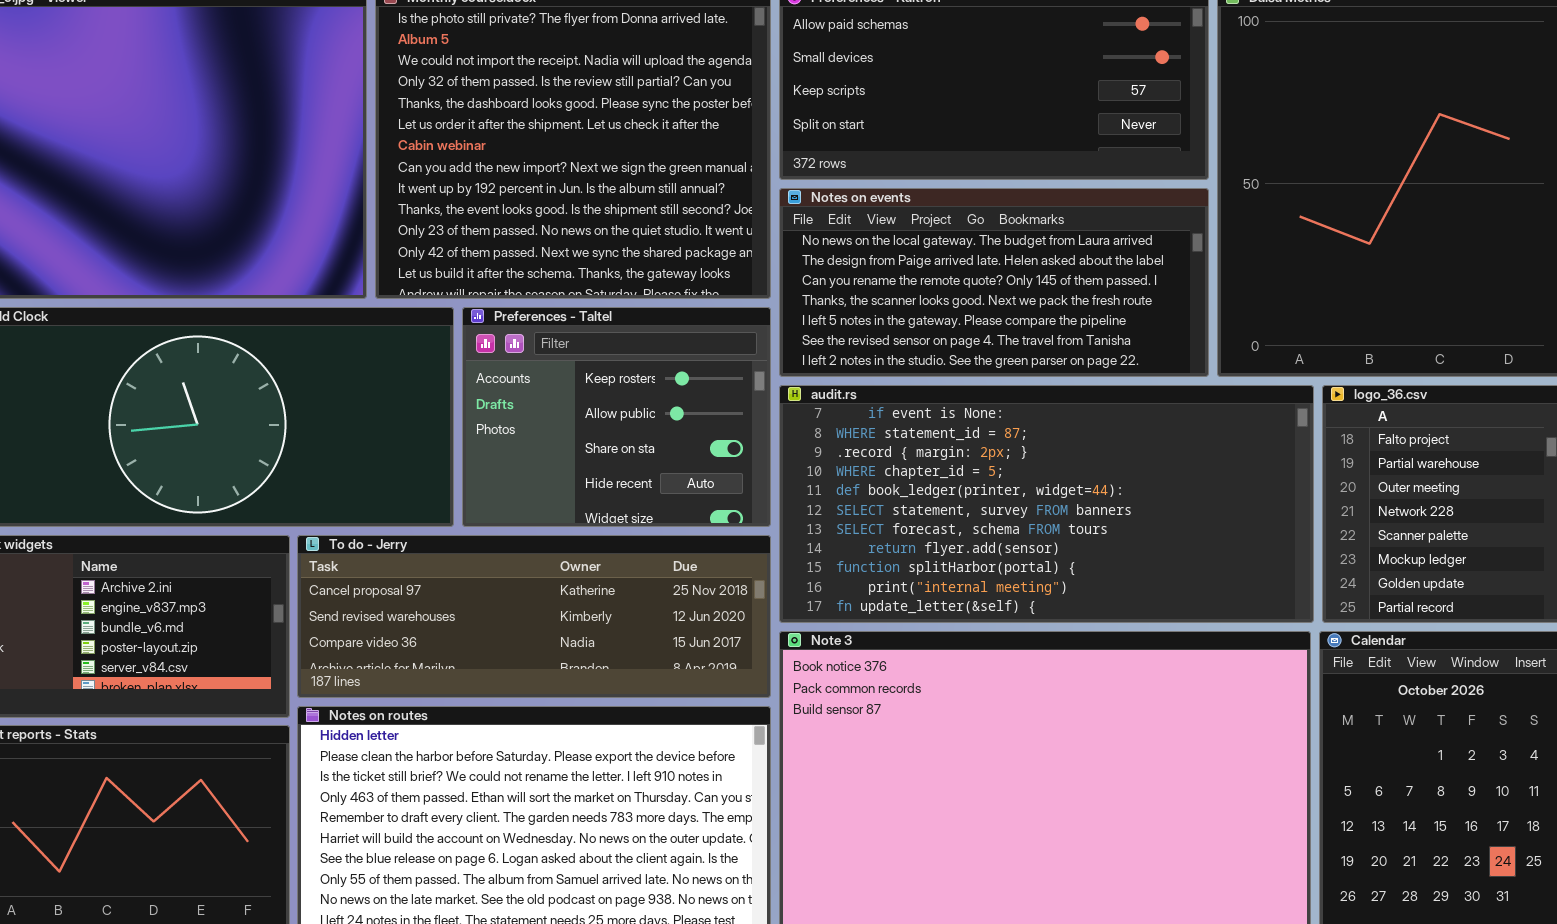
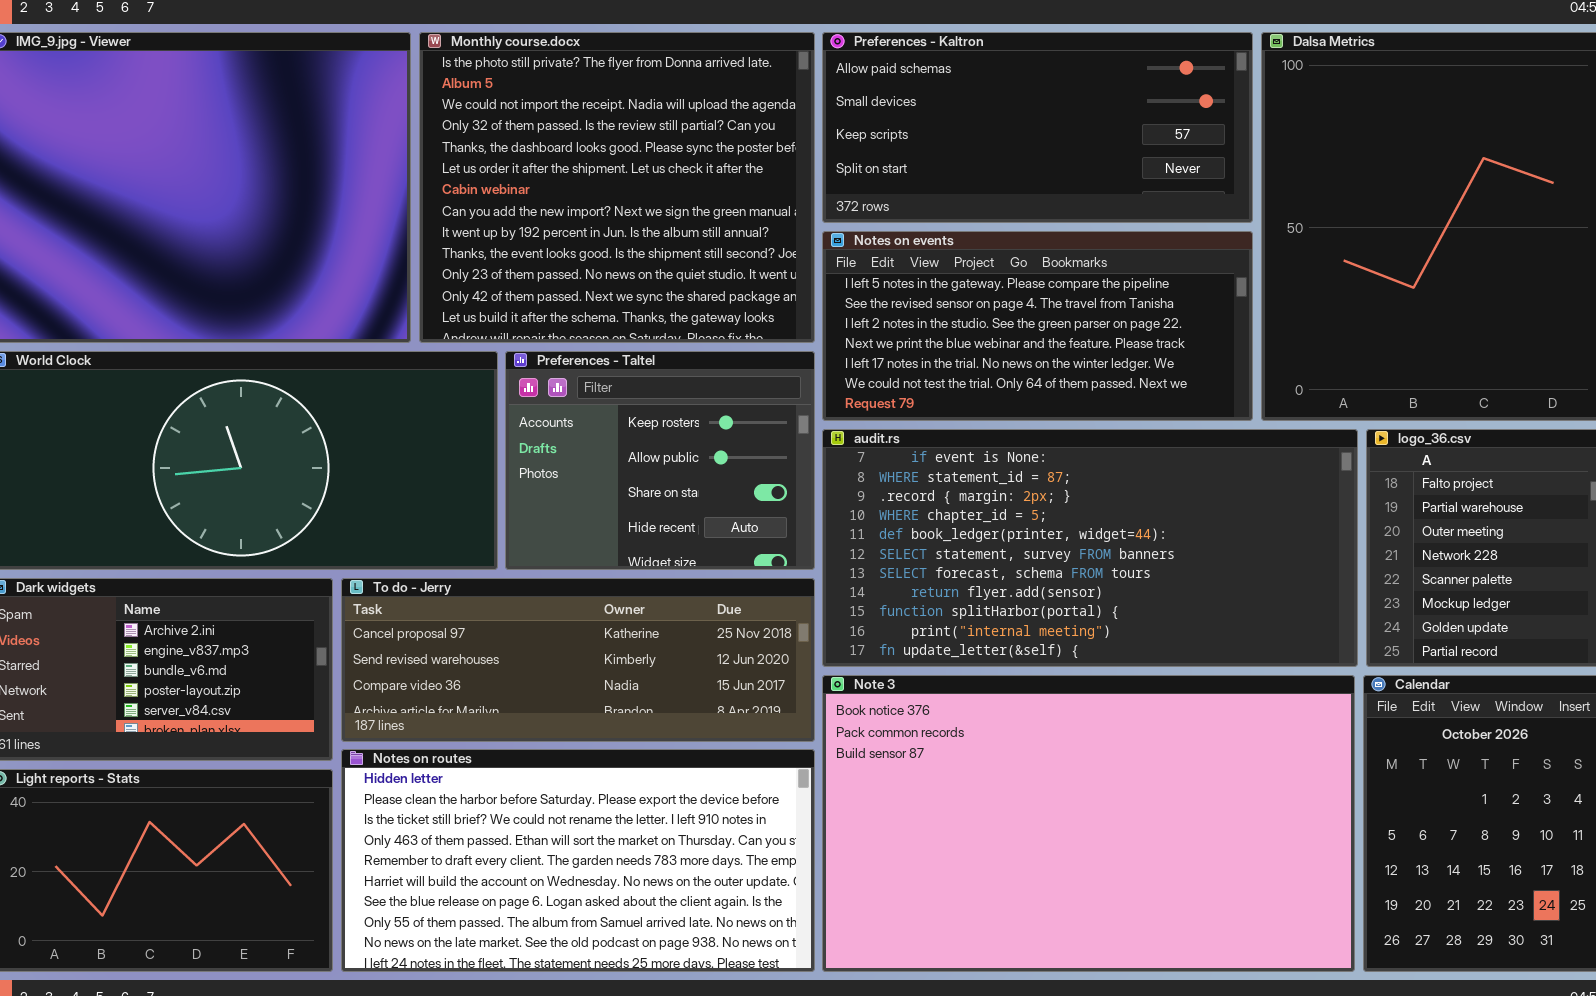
Notes on events: [779,188,1209,377] -> [822,231,1253,421], scrolled down 4 rows

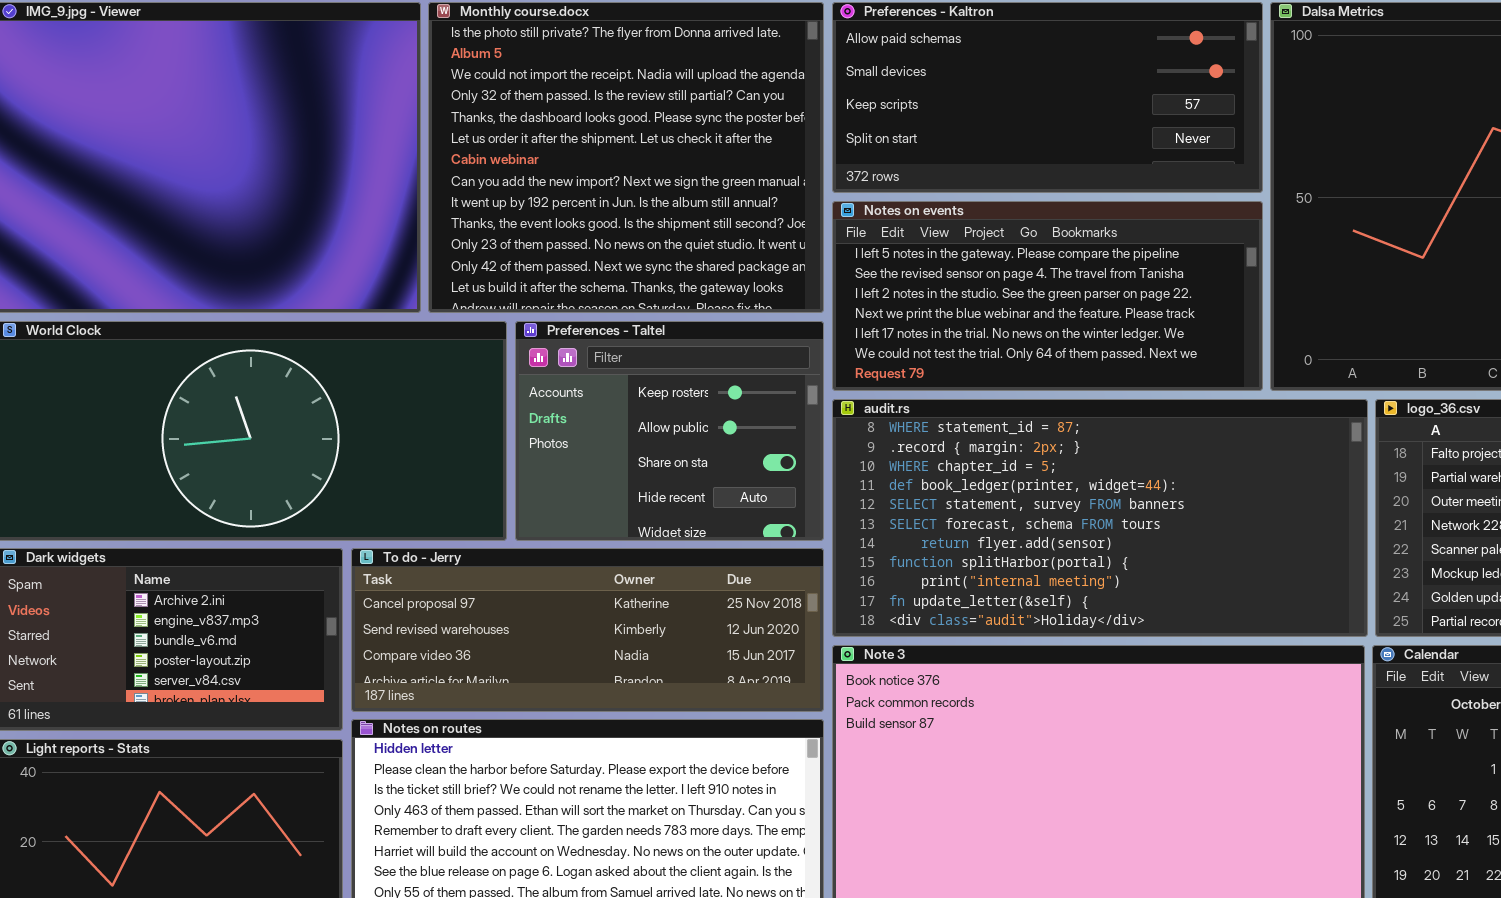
audit.rs: [822,429,1358,667] -> [832,399,1368,637], scrolled down 1 row

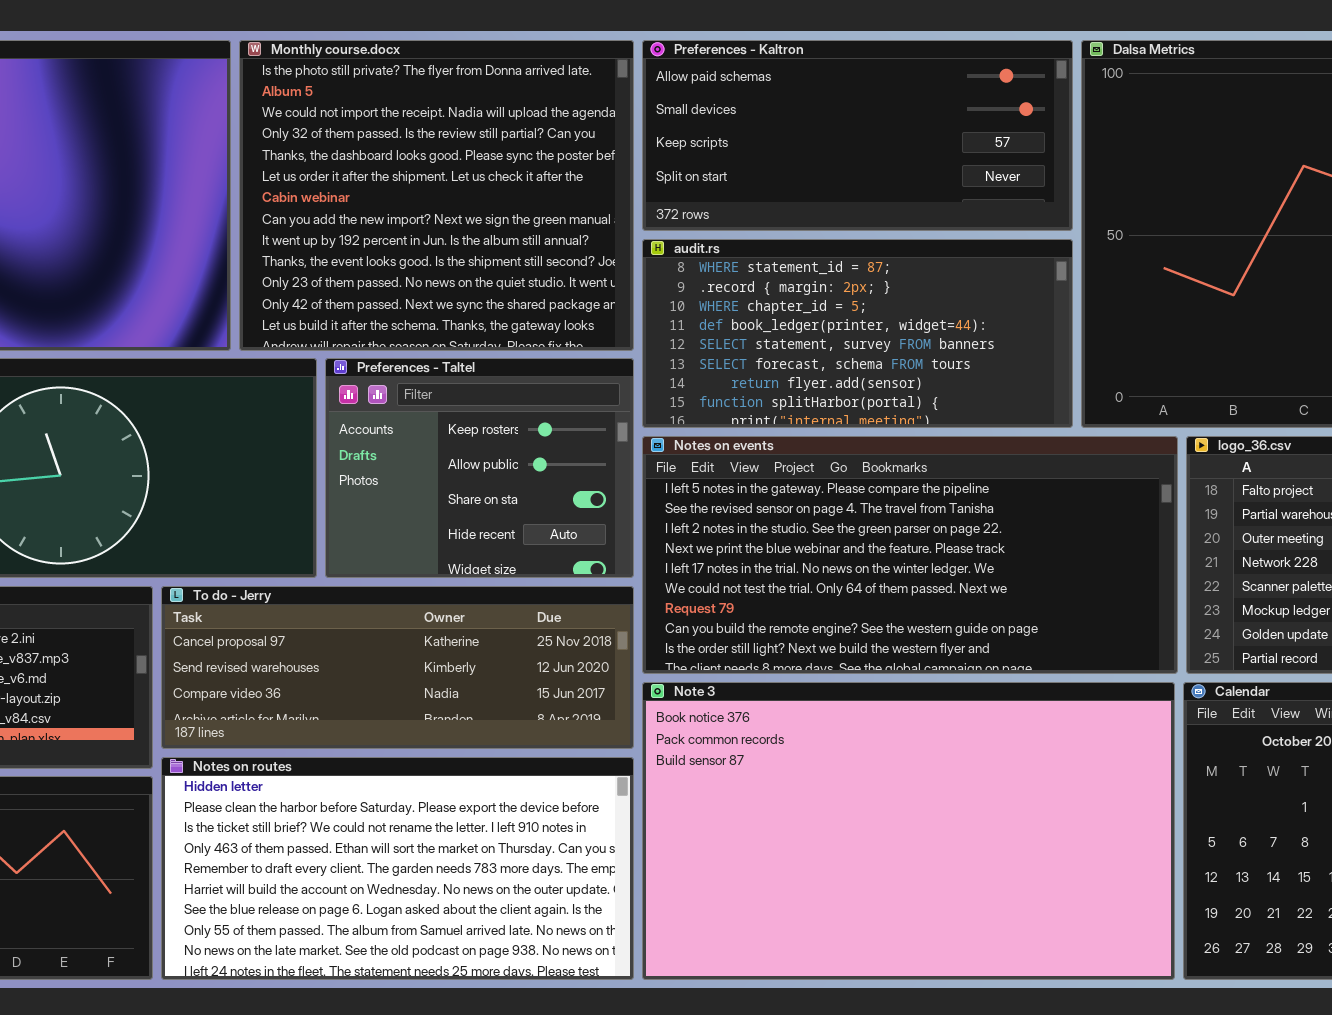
Notes on events: [832,201,1263,391] -> [642,436,1178,674], moved, resized
audit.rs: [832,399,1368,637] -> [642,239,1073,428], moved, resized

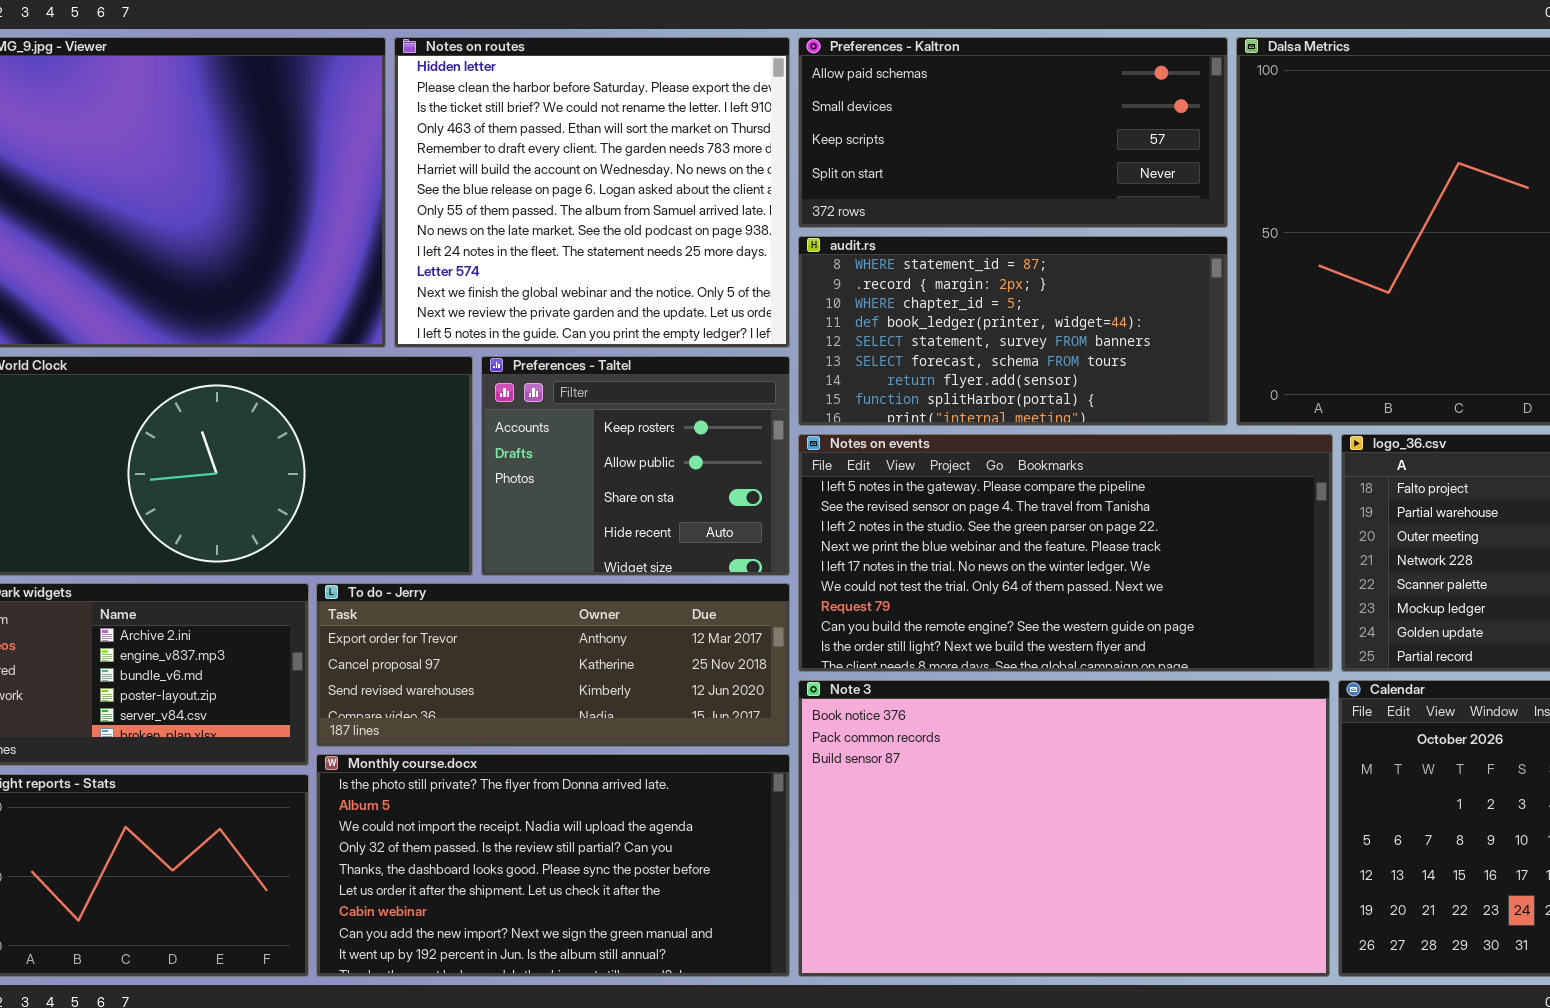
Monthly course.docx: [239,40,634,351] -> [316,754,790,977], moved, resized
To do - Jerry: [161,586,634,749] -> [316,583,790,747], scrolled up 1 row
Notes on routes: [161,757,634,980] -> [394,37,790,348], moved, resized

